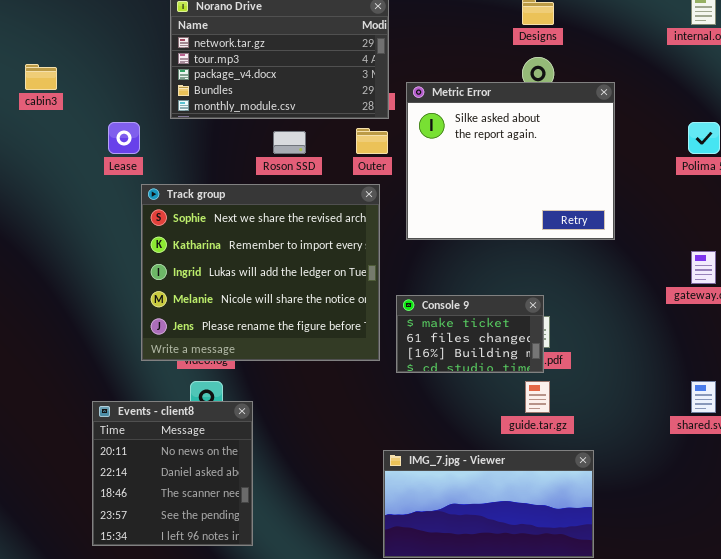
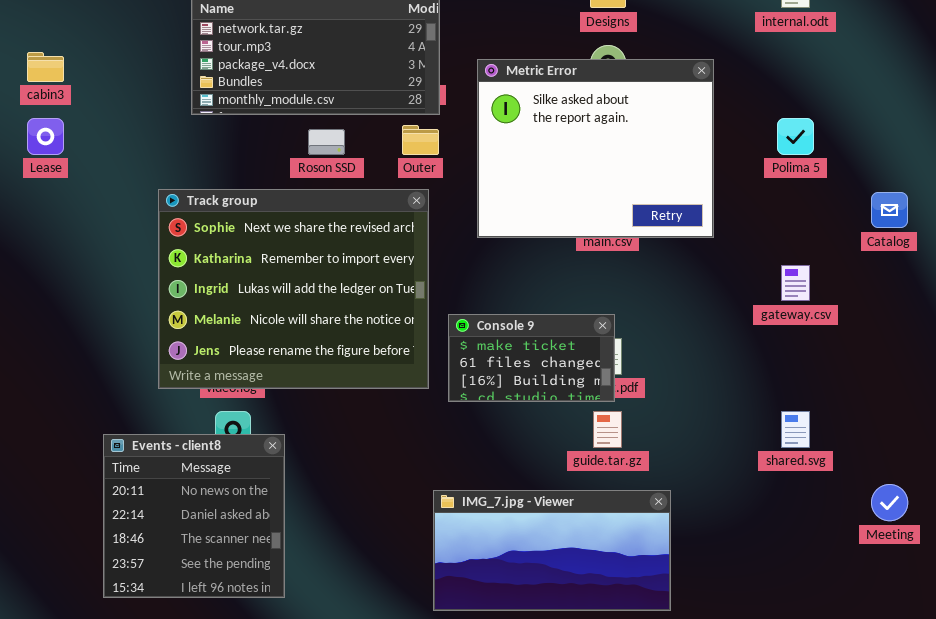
Metric Error: [406,82,615,240] -> [477,59,714,238], moved
Lease: [108,122,140,154] -> [27,118,64,155], moved

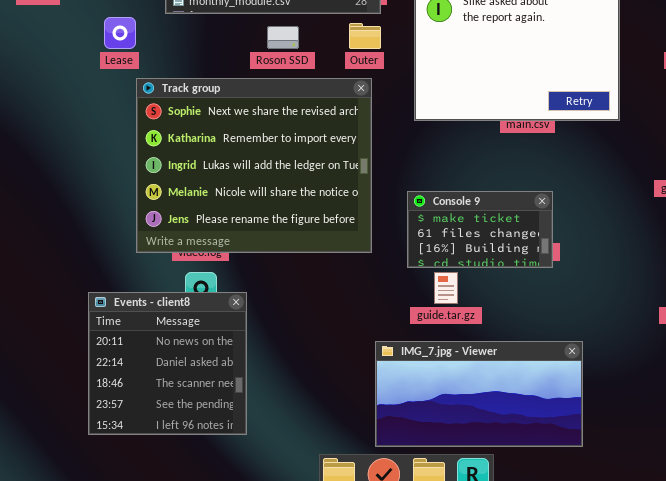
Lease: [27,118,64,155] -> [104,17,136,49], moved
Console 9: [448,314,615,402] -> [407,191,553,268], moved
guide.tar.gz: [593,411,622,448] -> [434,272,458,304], moved

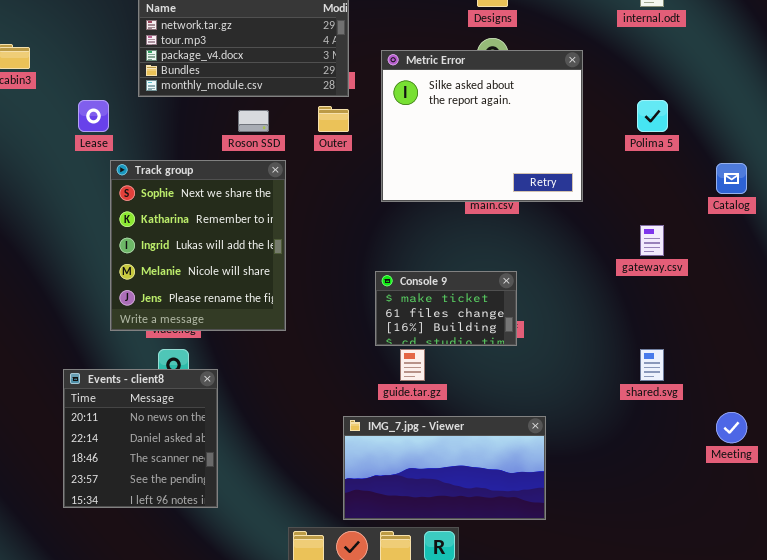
Track group: [136,78,372,253] -> [110,160,286,331], resized

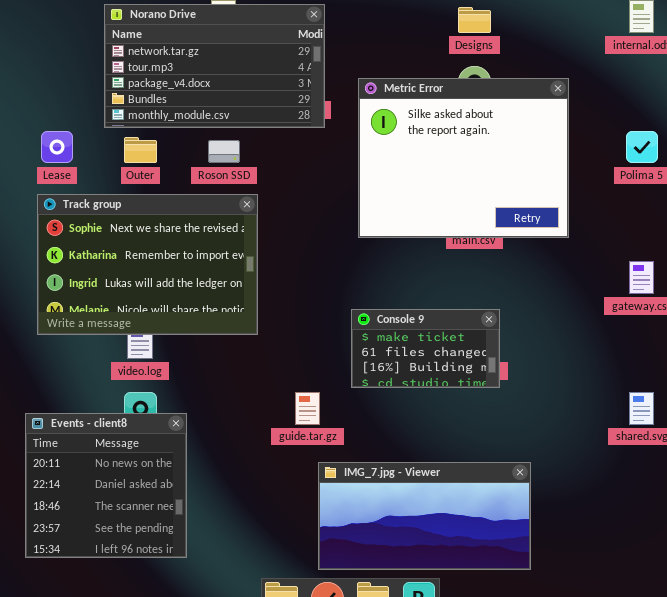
Outer: [318,106,349,132] -> [124,137,157,163], moved
Track group: [110,160,286,331] -> [37,194,258,335], resized
guide.tar.gz: [400,349,425,381] -> [295,392,320,425], moved

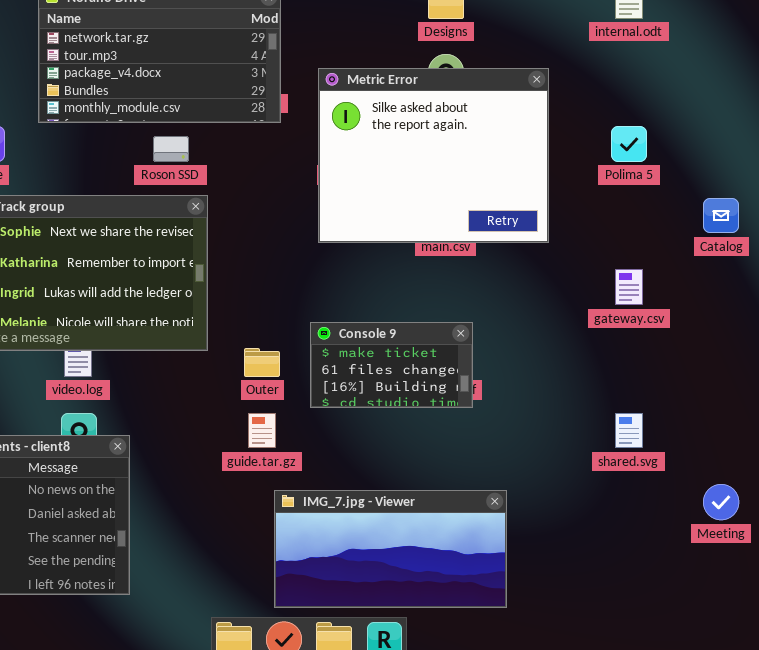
Outer: [124,137,157,163] -> [244,348,280,377], moved

